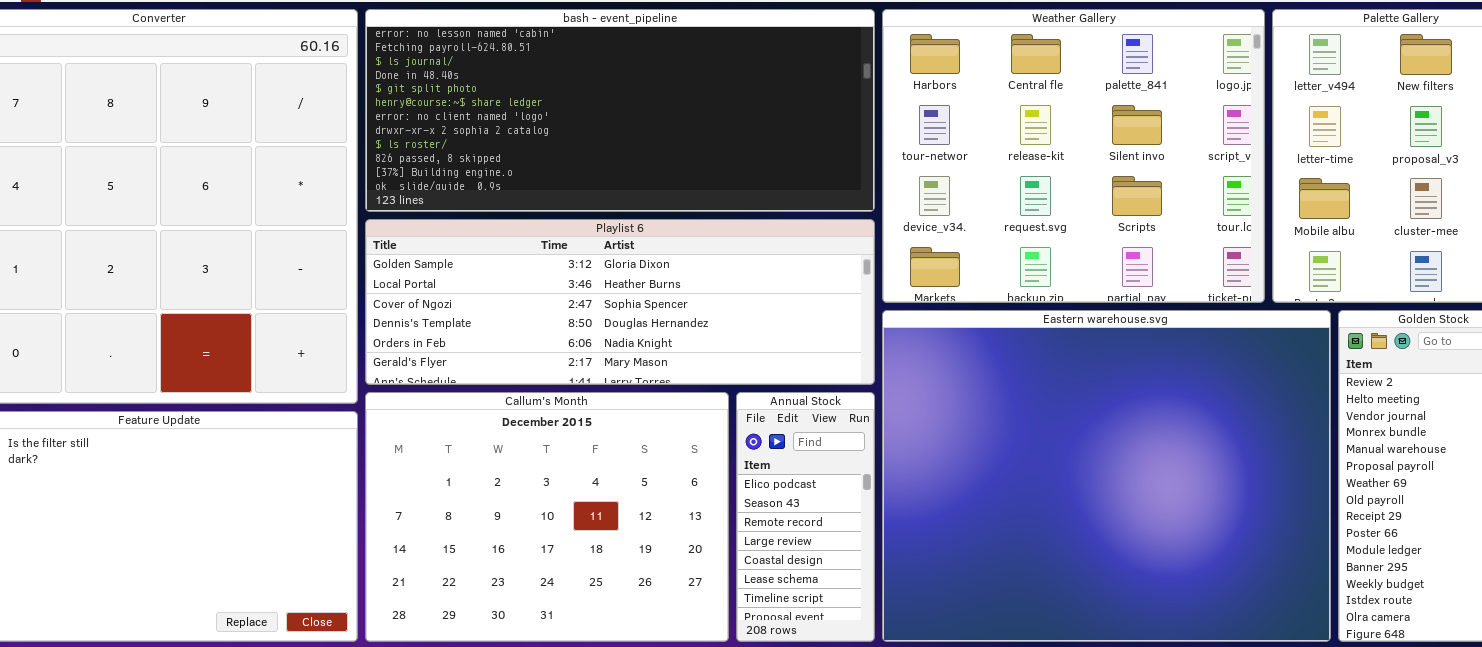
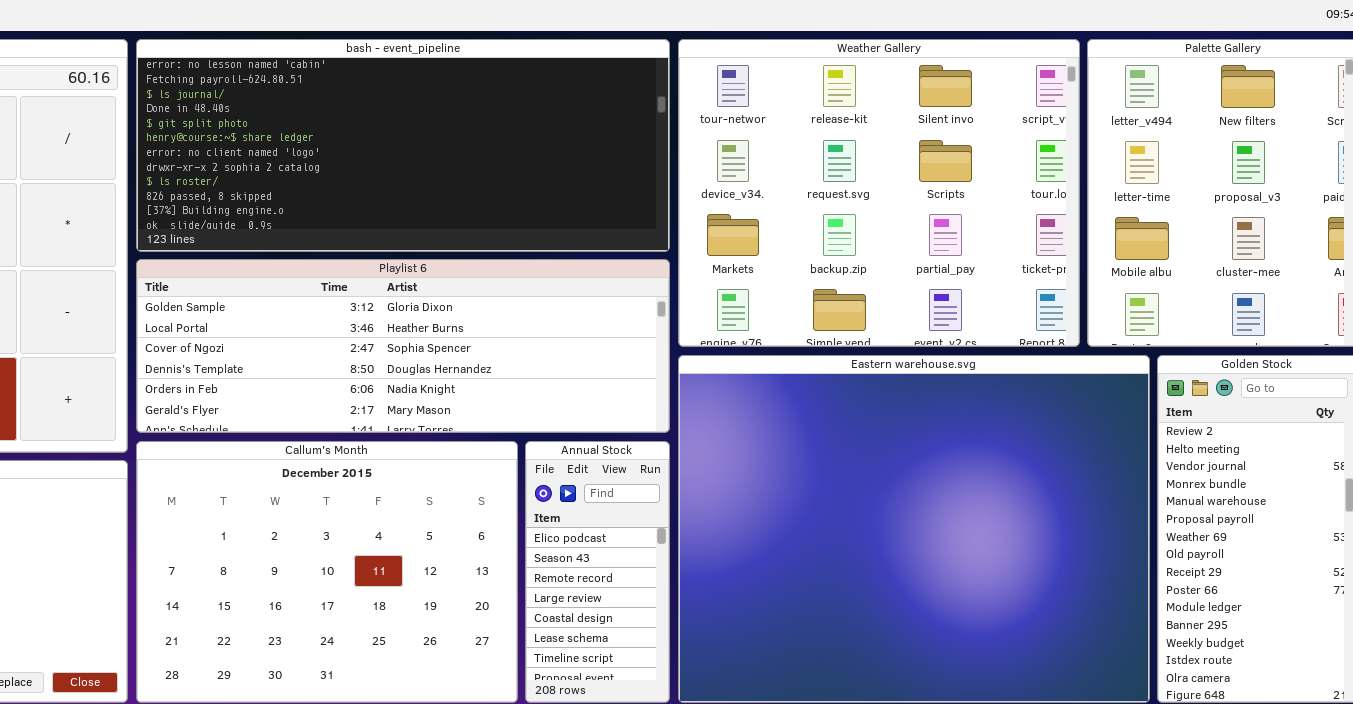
Weather Gallery: [882,9,1265,303] -> [678,39,1080,347], scrolled down 1 row

